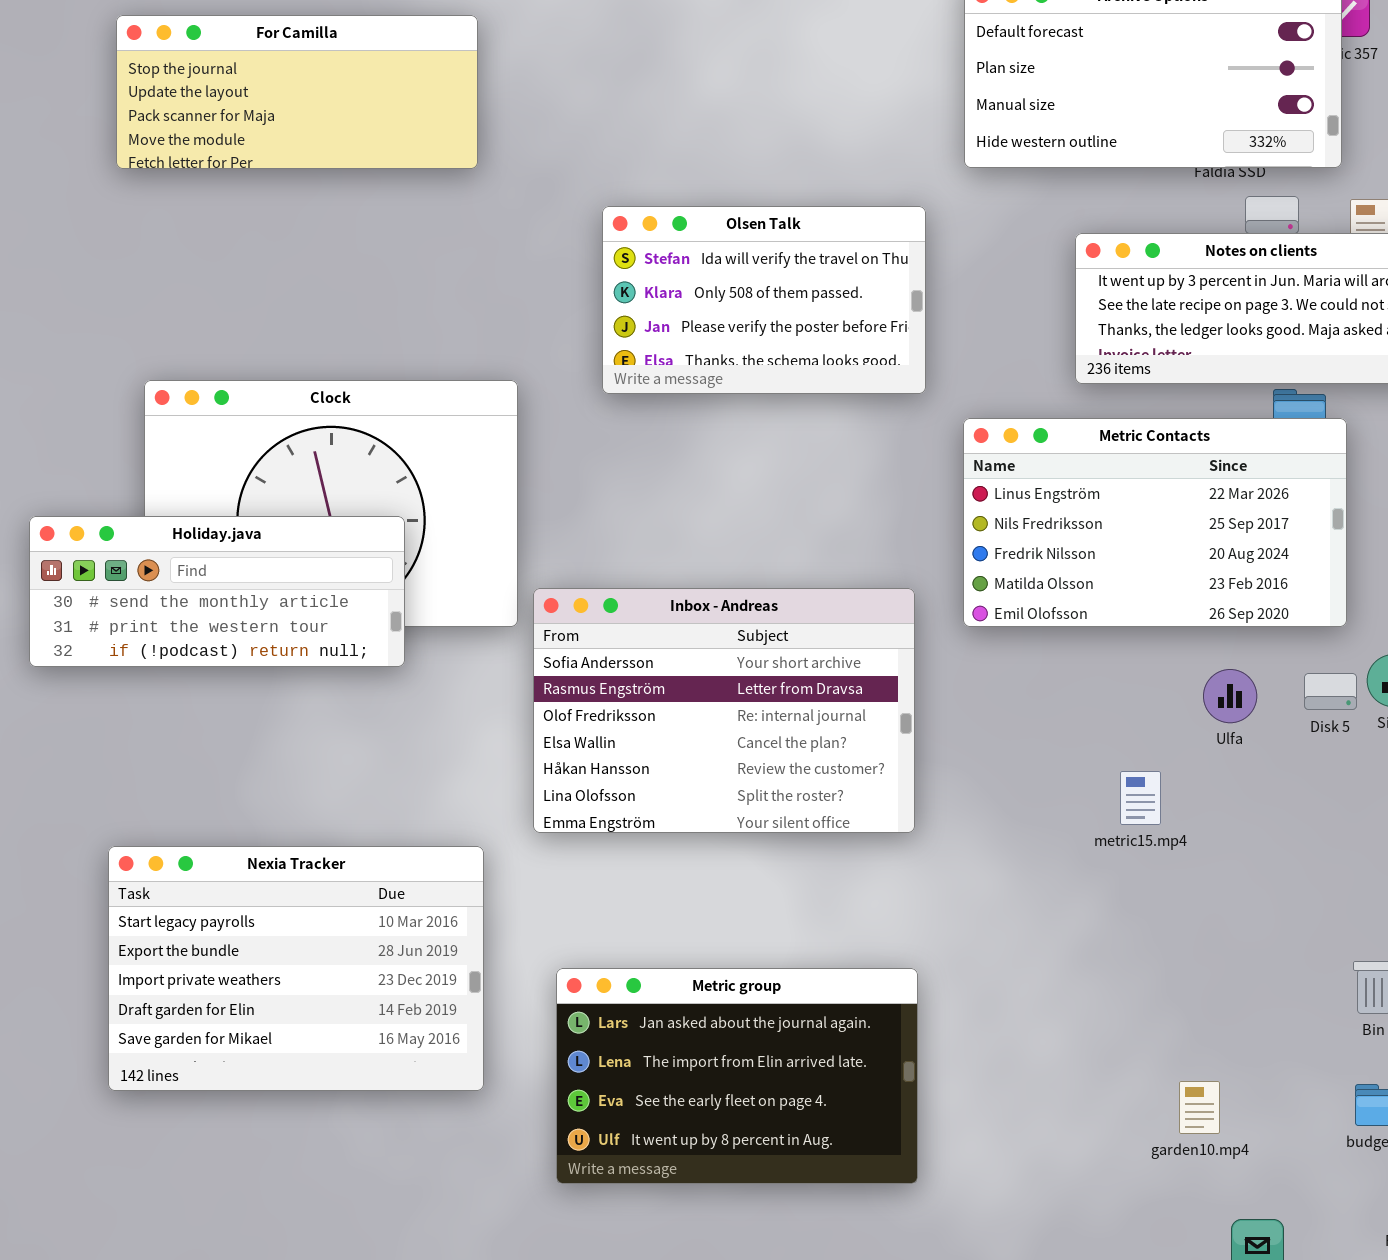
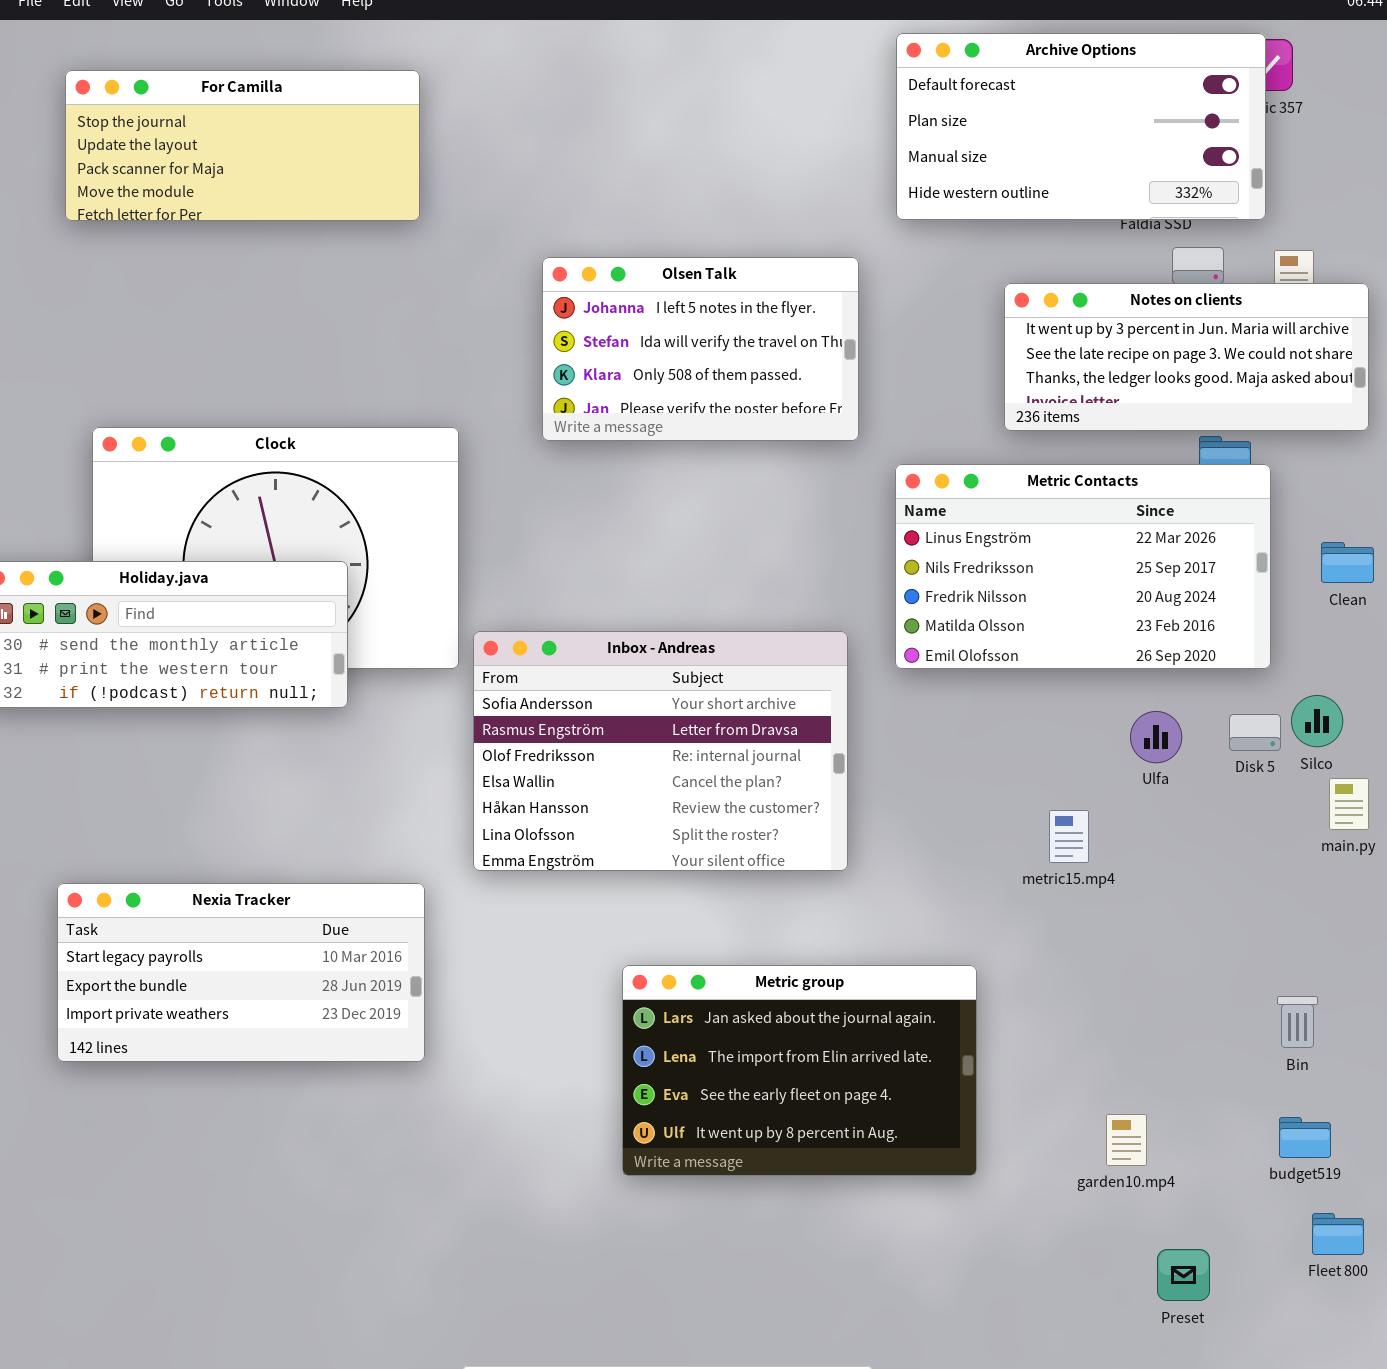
Olsen Talk: [602,206,926,394] -> [542,257,859,441], scrolled up 1 row
Nexia Tracker: [108,846,484,1091] -> [57,883,425,1062], resized
Metric group: [556,968,918,1184] -> [622,965,977,1176], moved

